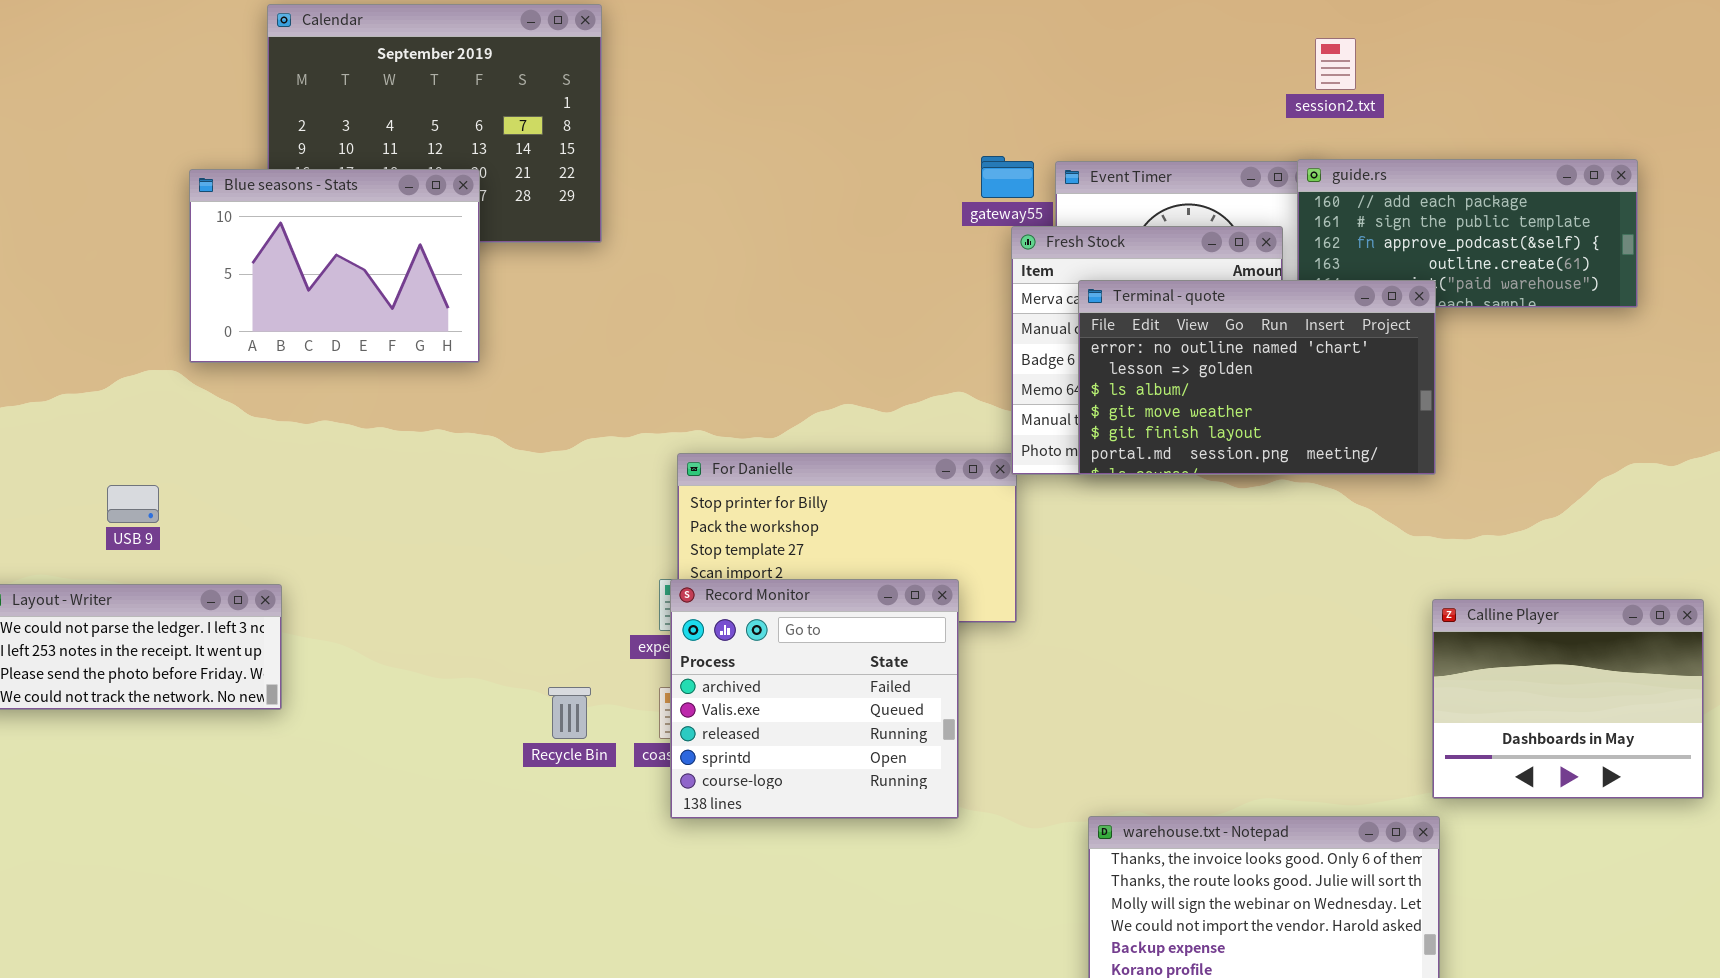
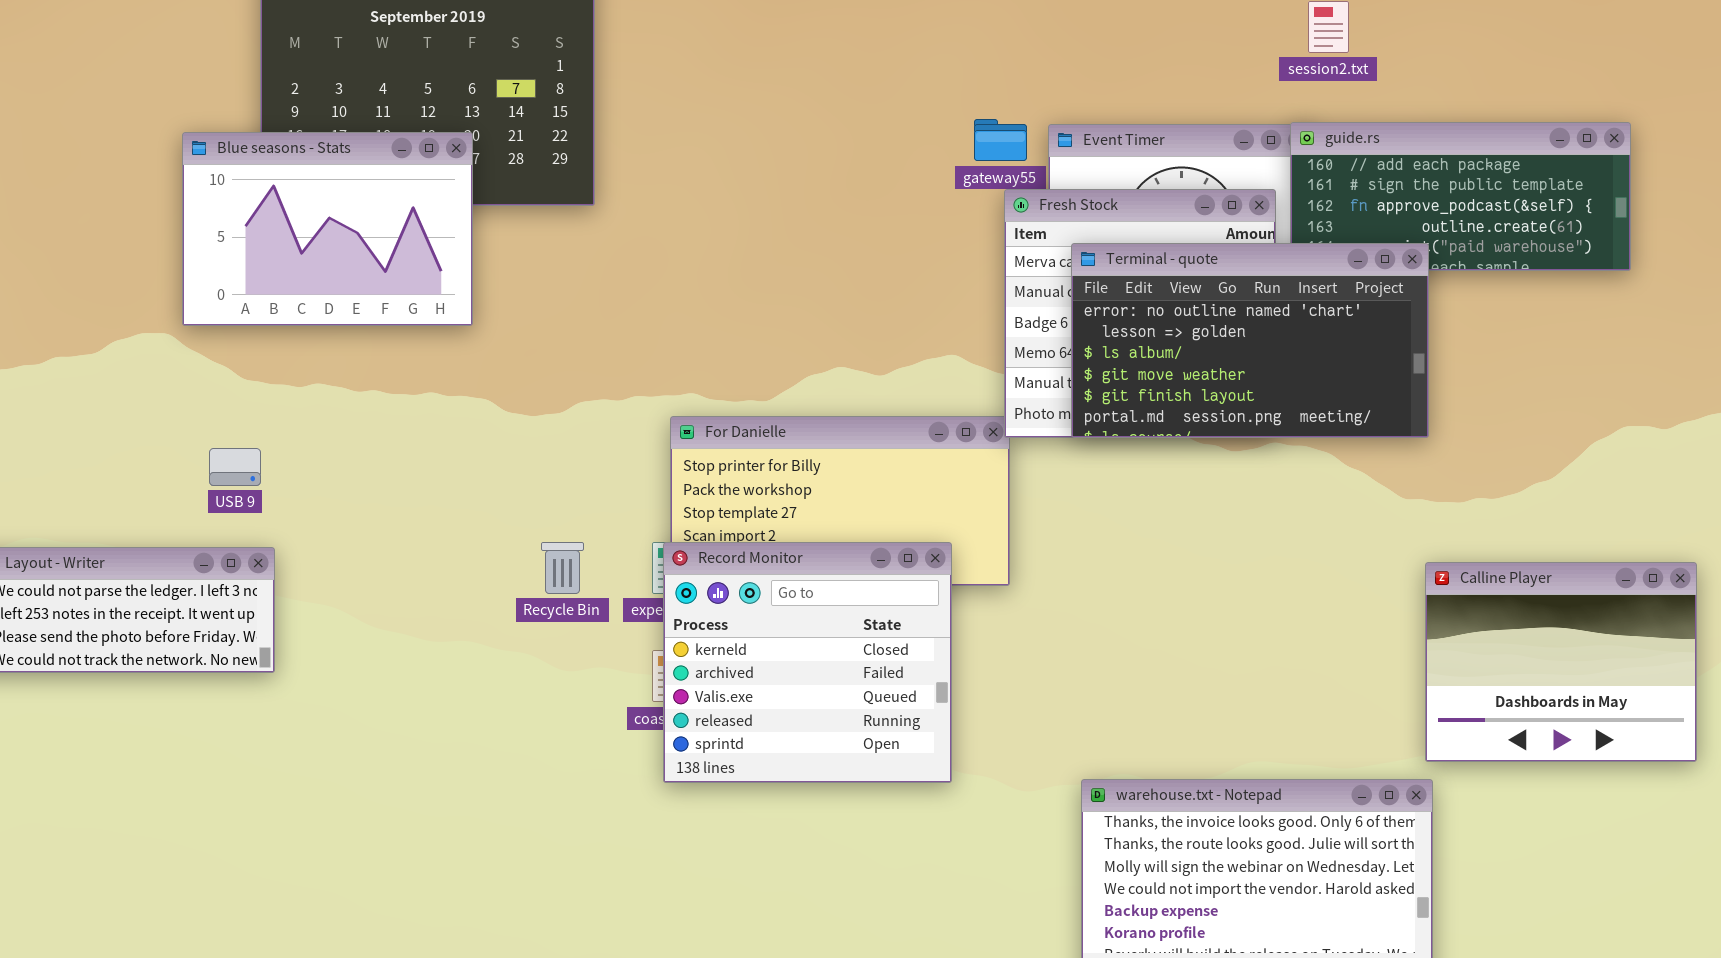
USB 9: [107,485,159,523] -> [209,448,261,486], moved
Record Monitor: [670,579,959,819] -> [663,542,952,783], scrolled up 1 row
Recycle Bin: [548,687,591,739] -> [541,542,584,594], moved

